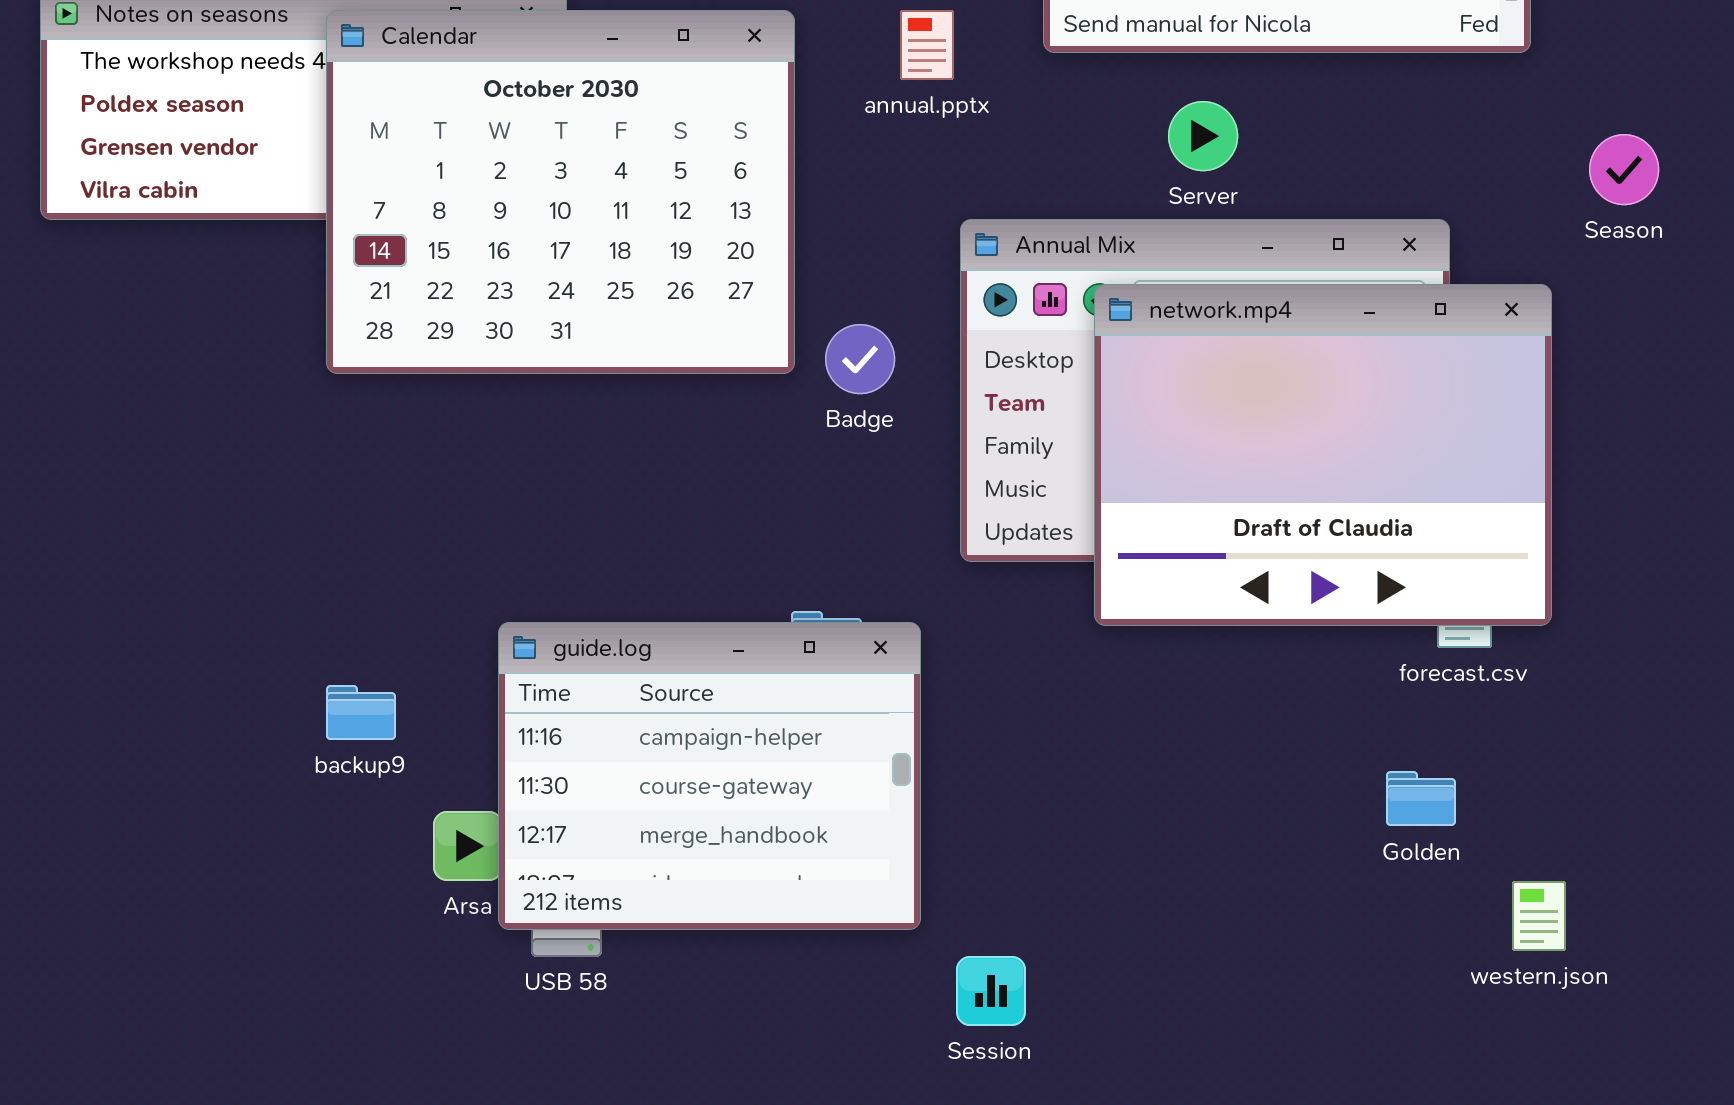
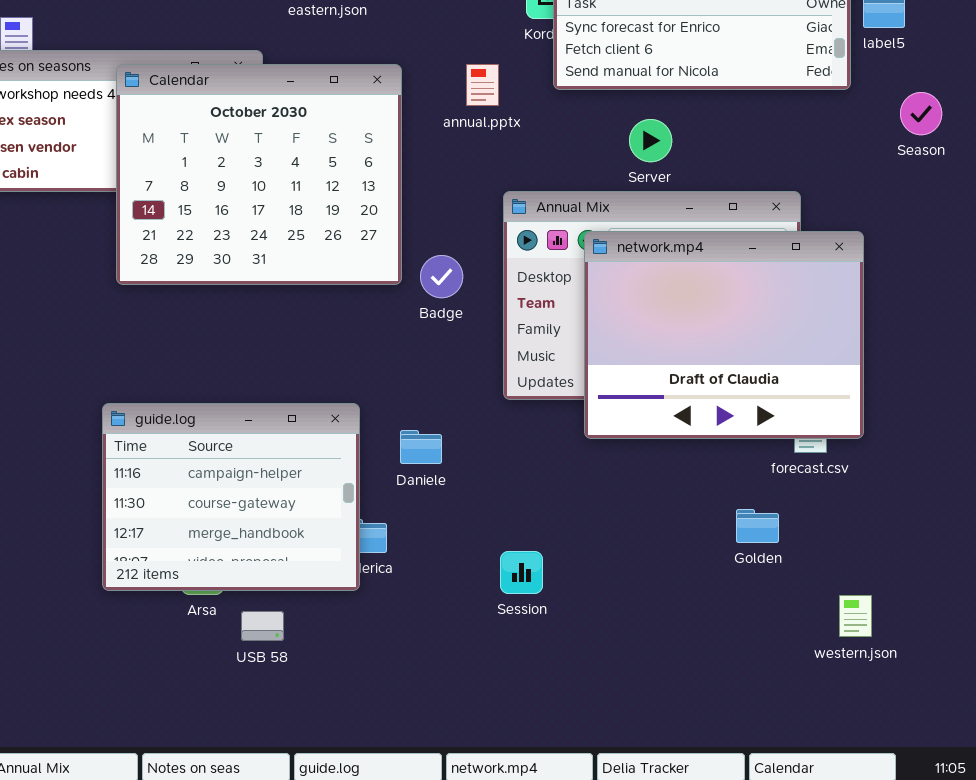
Season: [1589,134,1659,205] -> [900,92,942,135], moved
guide.log: [498,622,921,930] -> [102,403,360,591], moved
Golden: [1386,771,1456,826] -> [736,509,779,543], moved
Session: [956,956,1026,1026] -> [500,551,543,594], moved

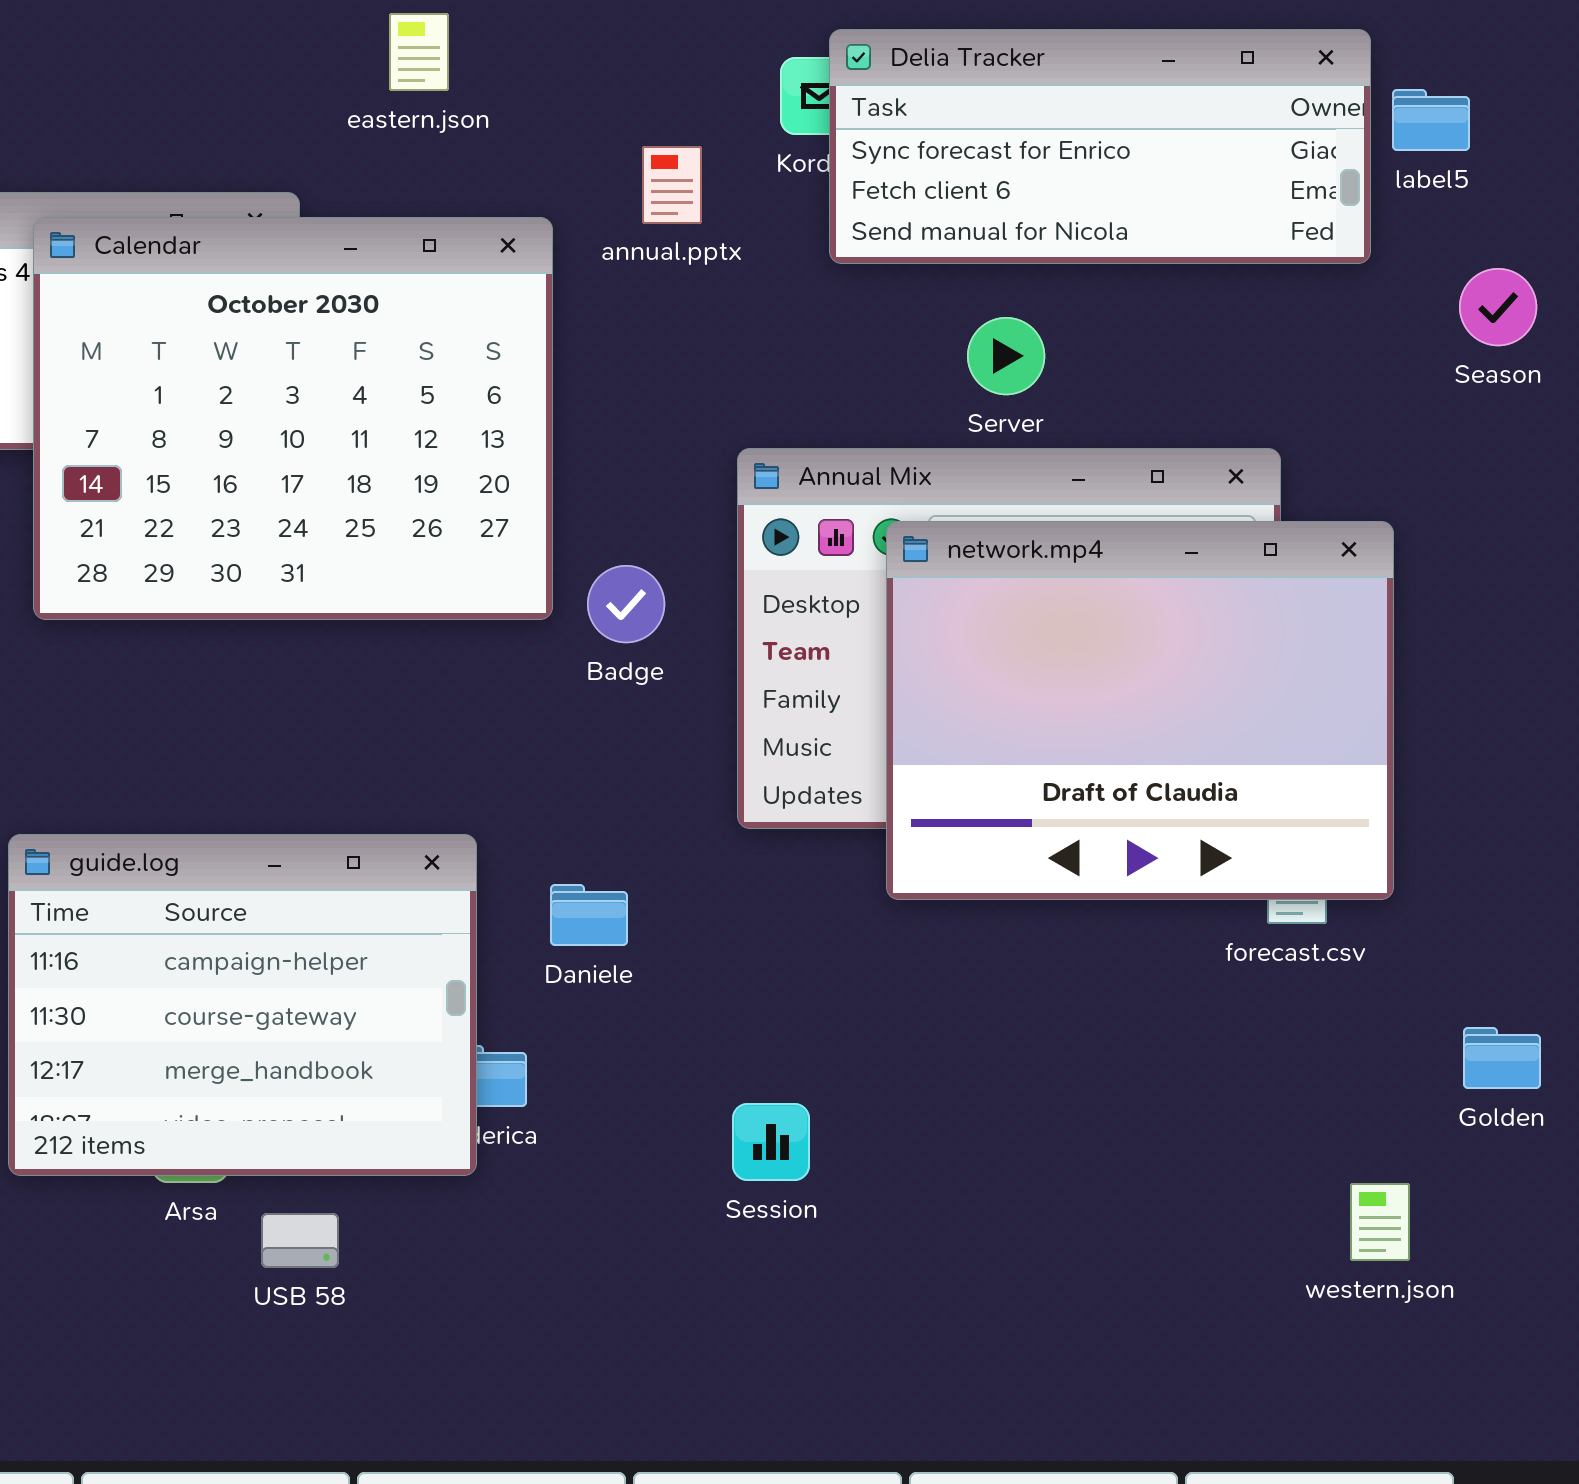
annual.pptx: [466,64,499,106] -> [642,146,702,224], moved
Golden: [736,509,779,543] -> [1463,1027,1541,1089], moved

